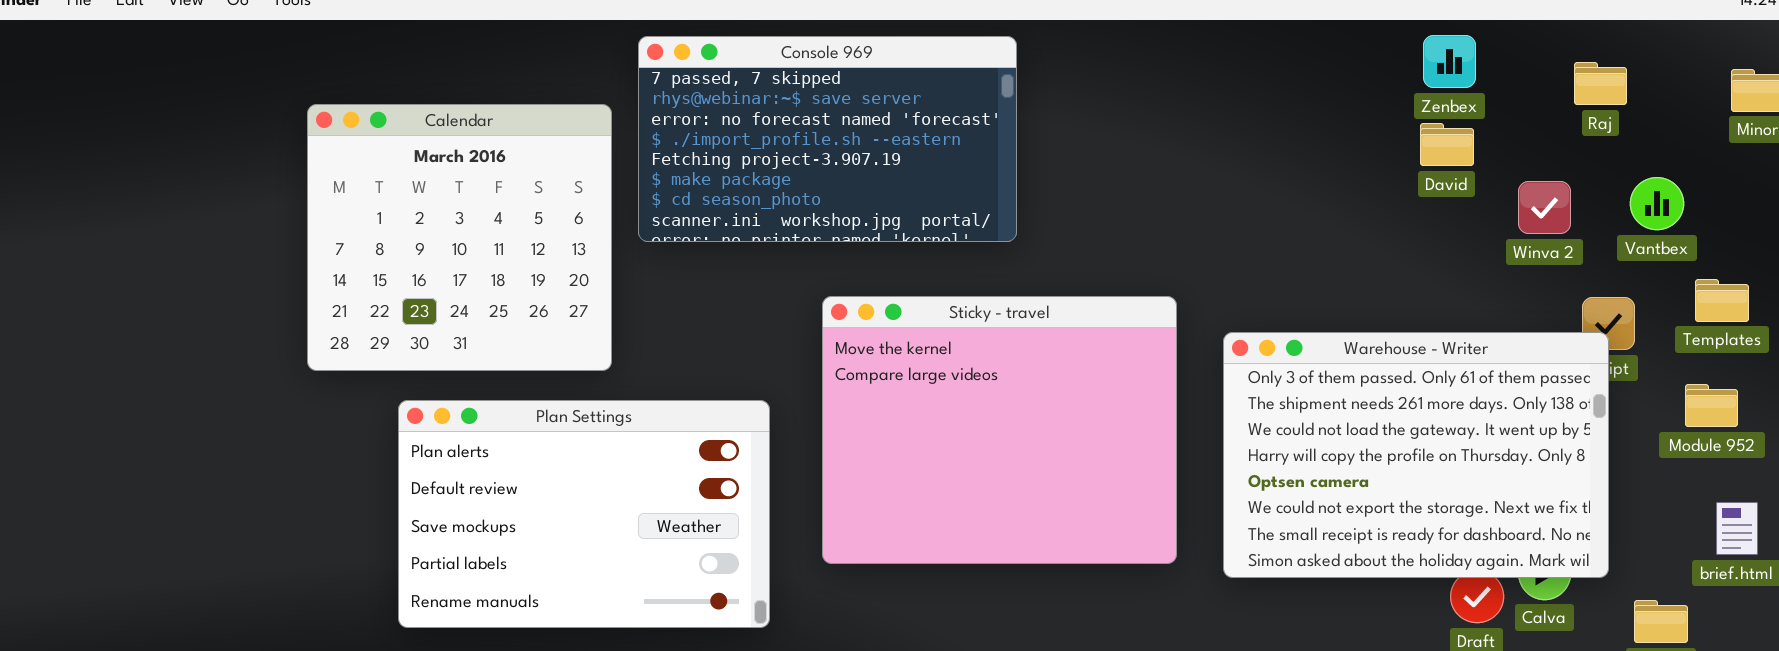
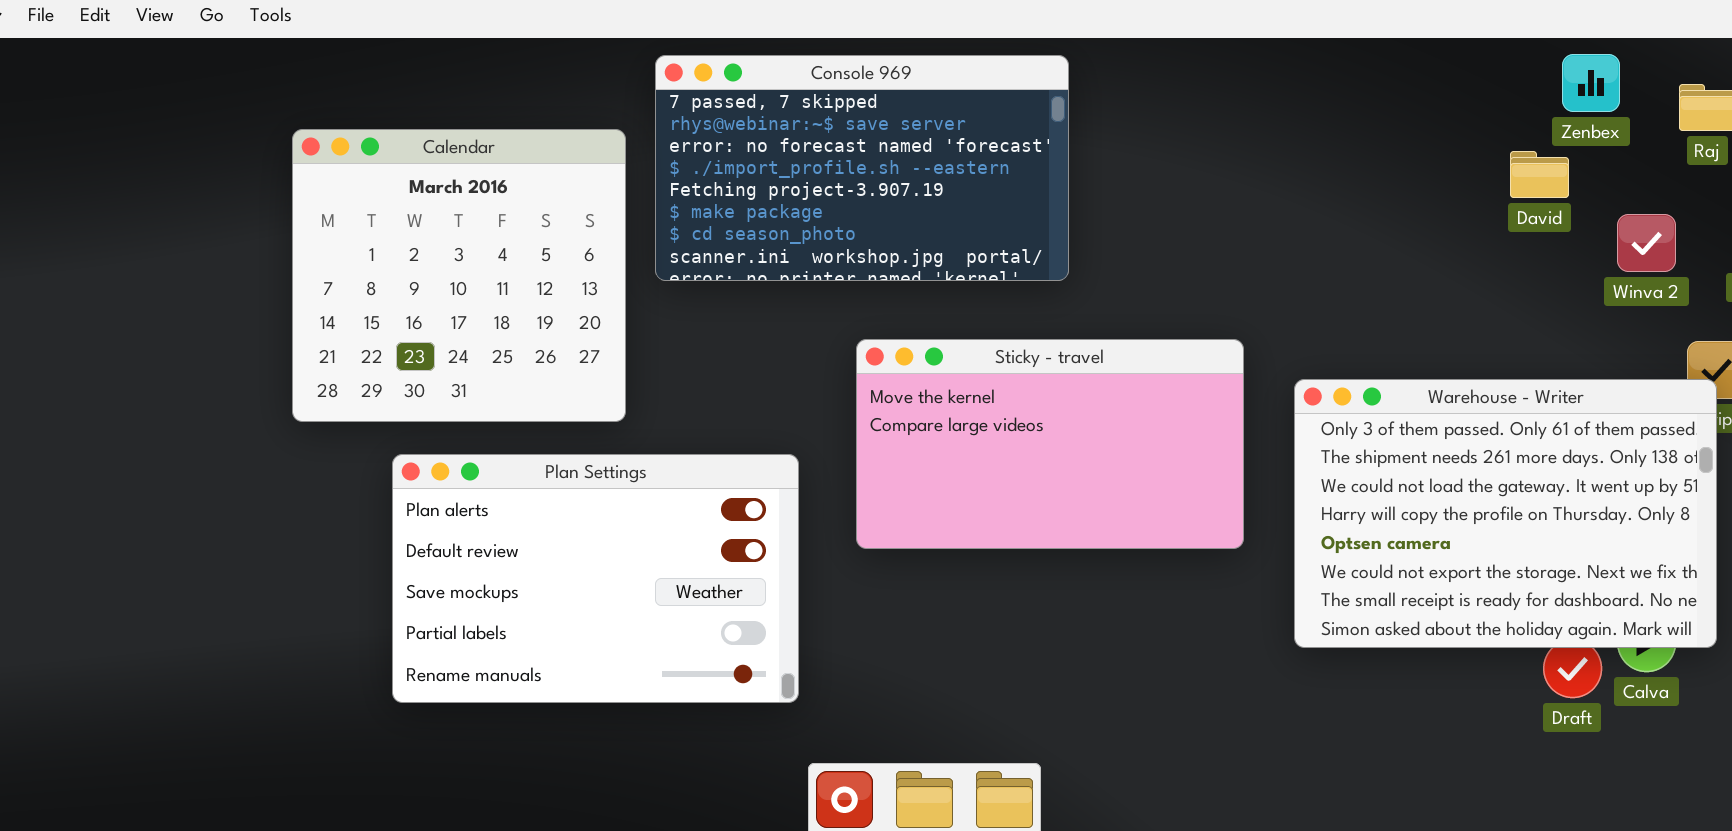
Zenbex: [1423,35,1476,88] -> [1562,54,1620,112], moved
Sticky - travel: [822,296,1177,564] -> [856,339,1244,549], resized

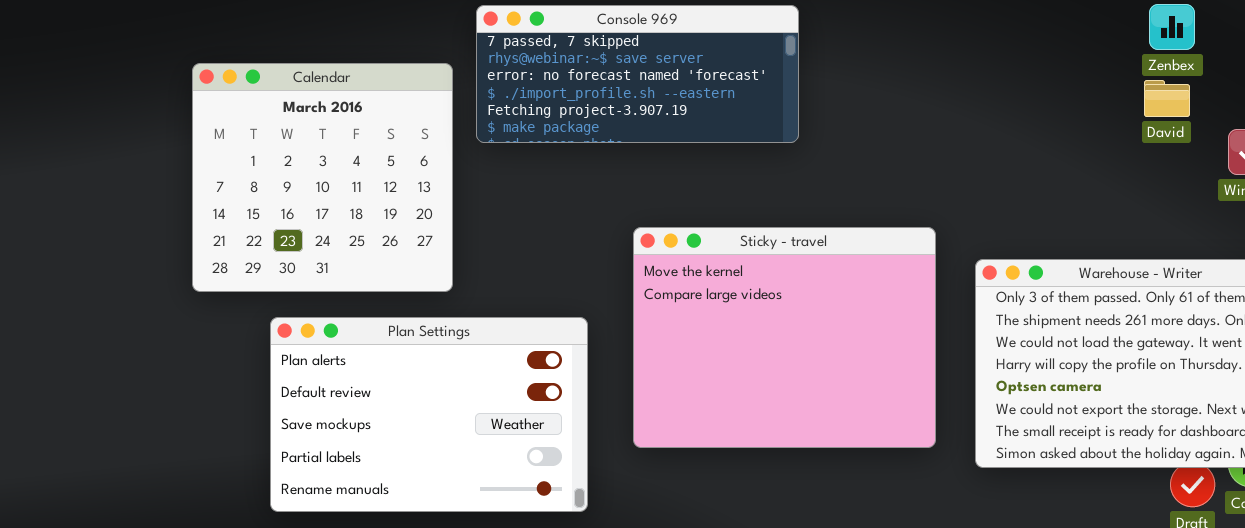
Zenbex: [1562,54,1620,112] -> [1149,4,1195,50], moved
Console 969: [655,55,1069,281] -> [476,5,799,143], resized
Sticky - travel: [856,339,1244,549] -> [633,227,936,448], resized

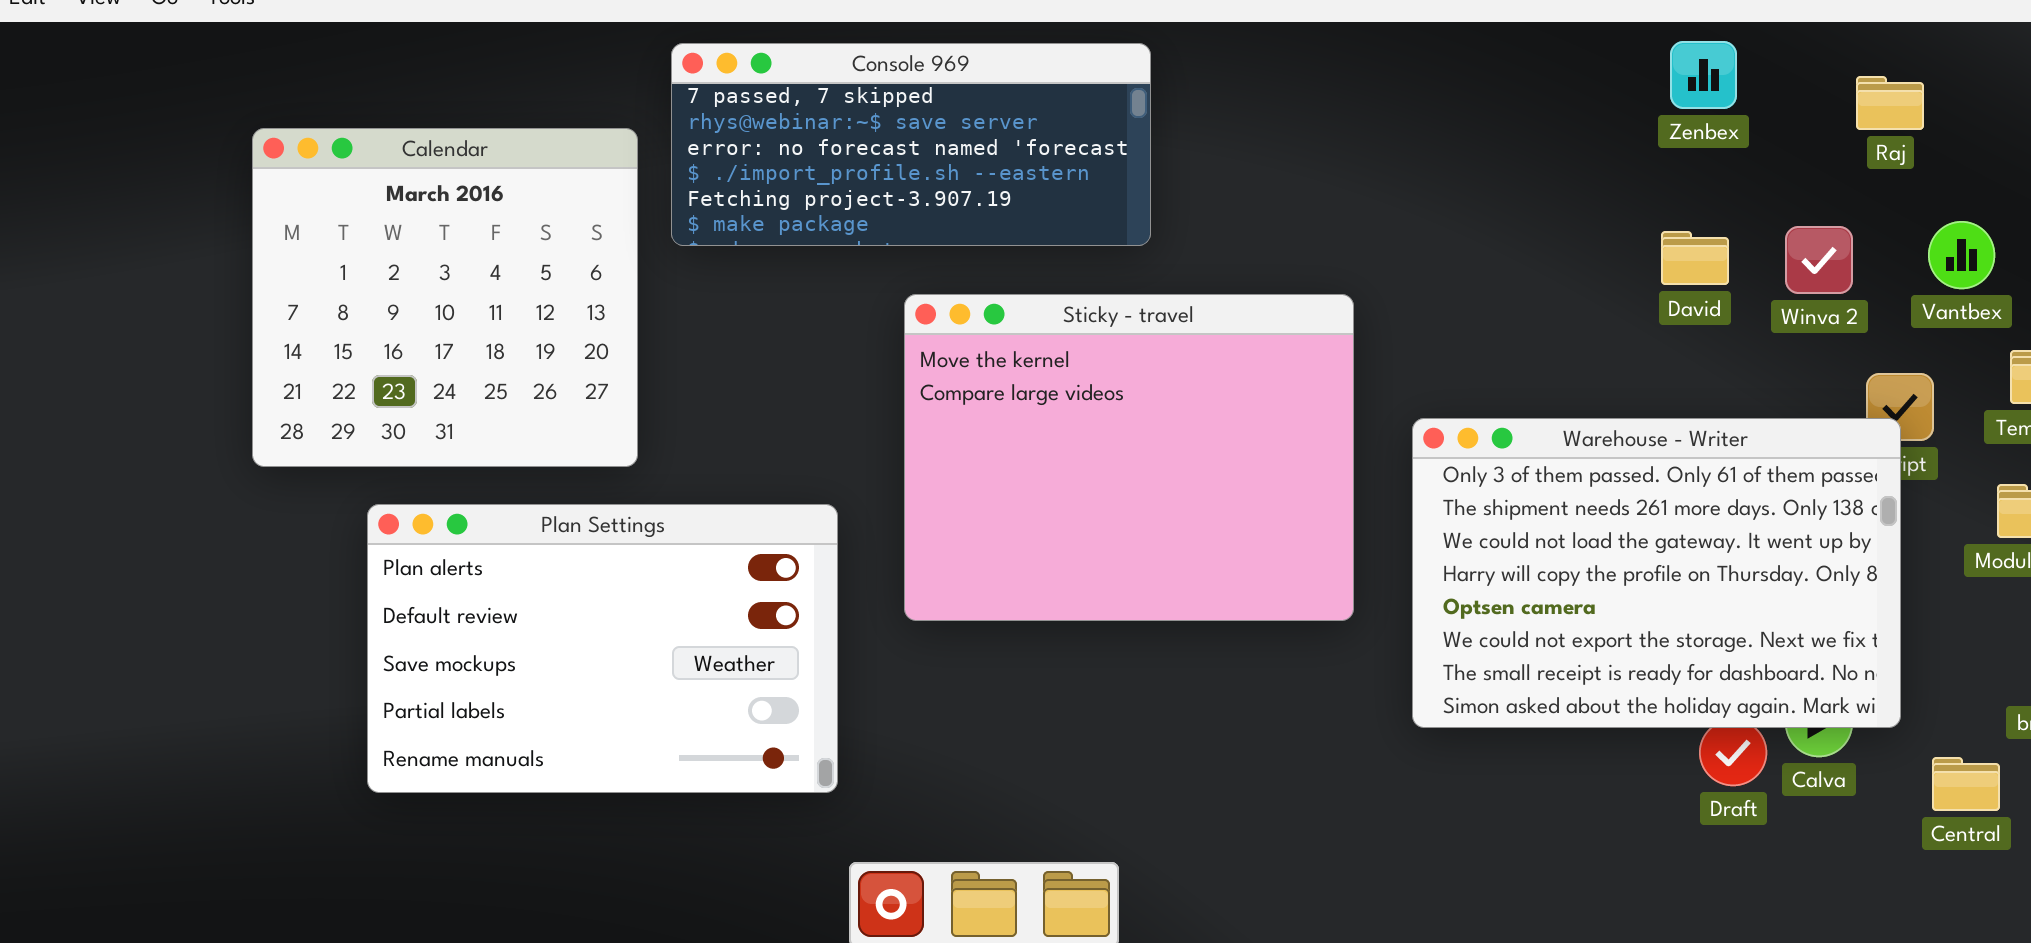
David: [1144,80,1190,117] -> [1661,231,1729,285], moved
Sticky - travel: [633,227,936,448] -> [904,294,1354,621], moved

